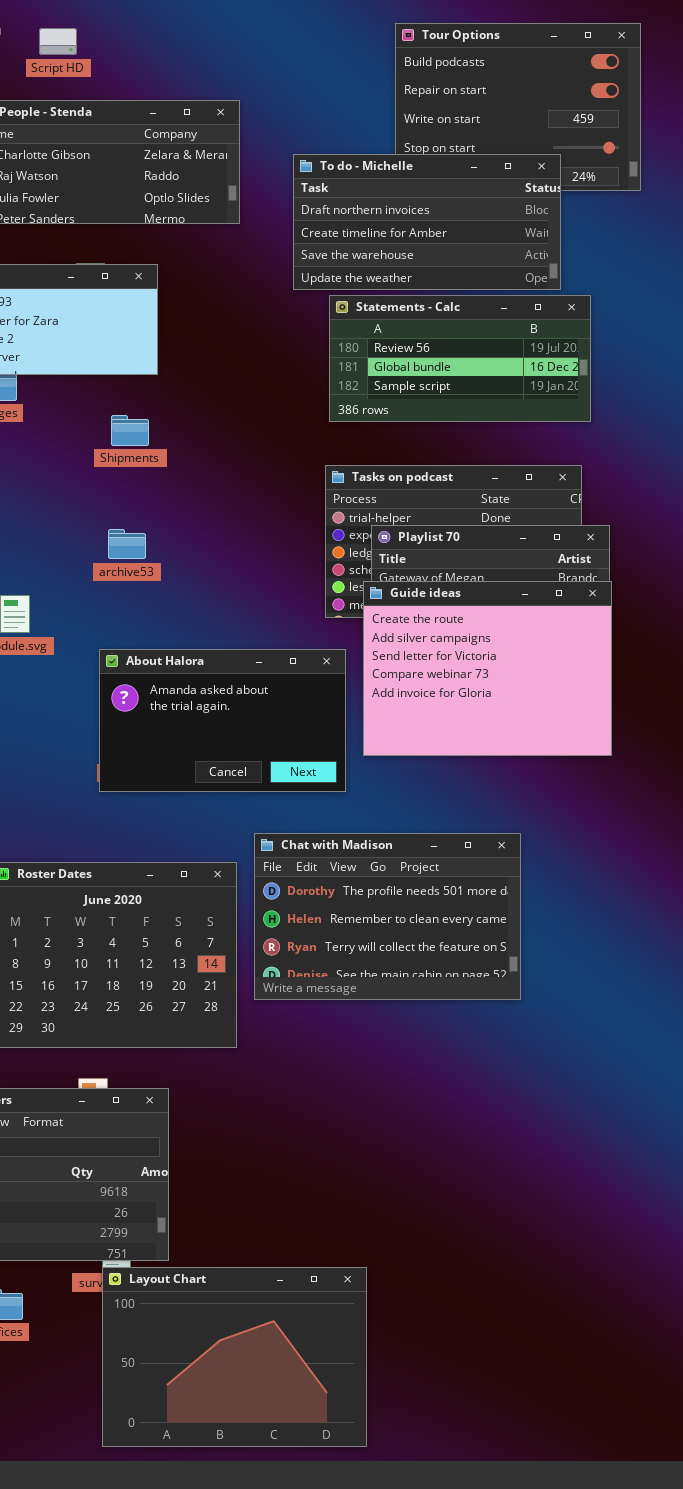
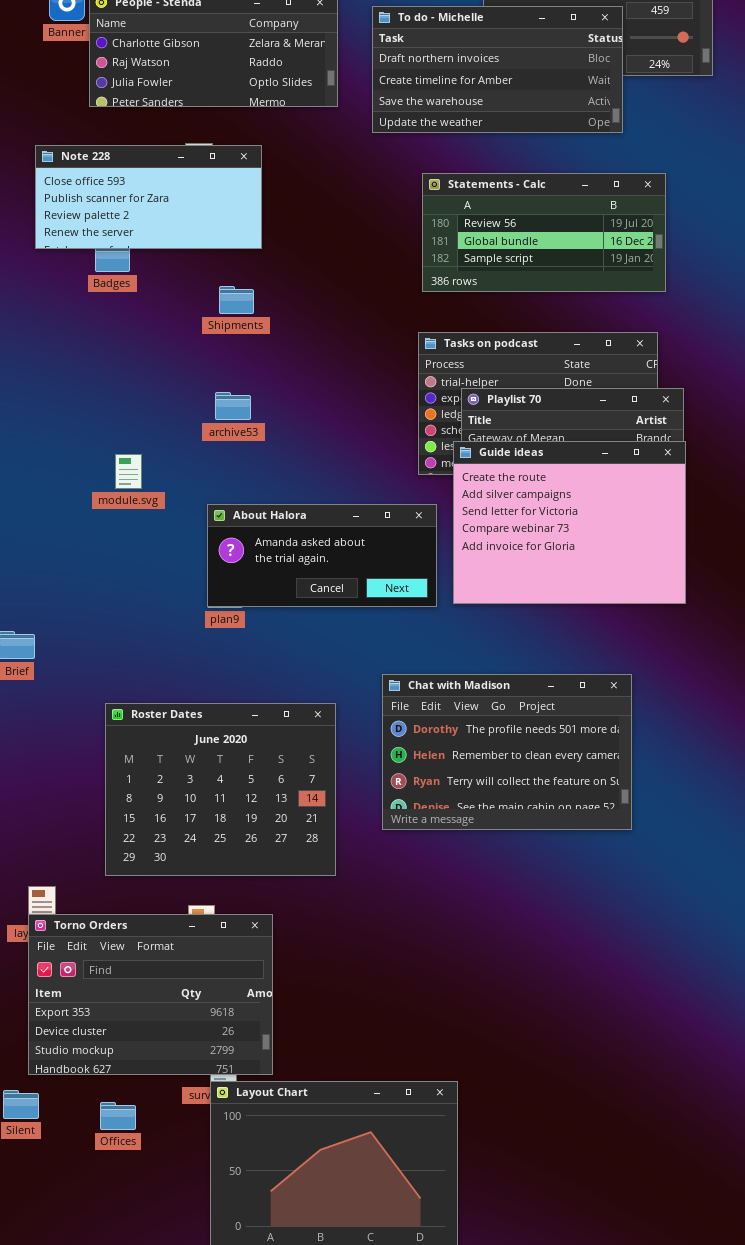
To do - Michelle: [293,154,561,290] -> [372,6,623,133], moved
About Halora: [99,649,346,792] -> [207,504,437,607], resized
Chat with Madison: [254,833,521,1000] -> [382,674,632,830], moved

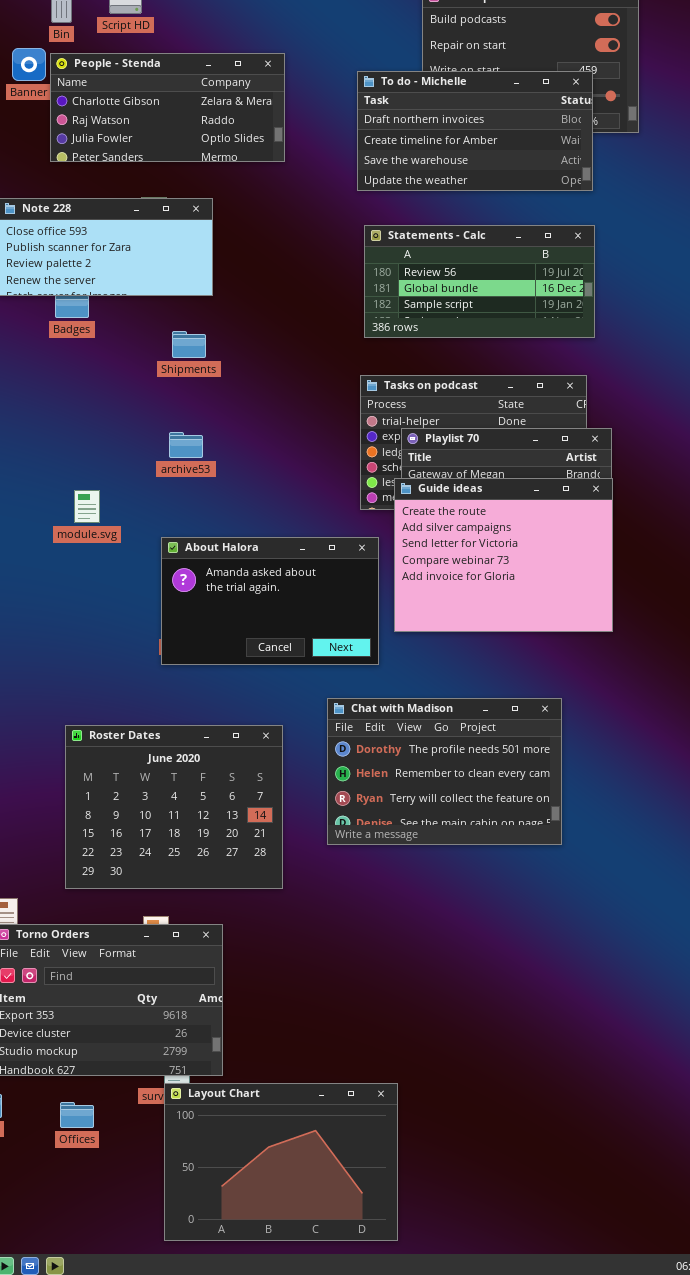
To do - Michelle: [372,6,623,133] -> [357,71,593,191], moved
About Halora: [207,504,437,607] -> [161,537,379,665], resized

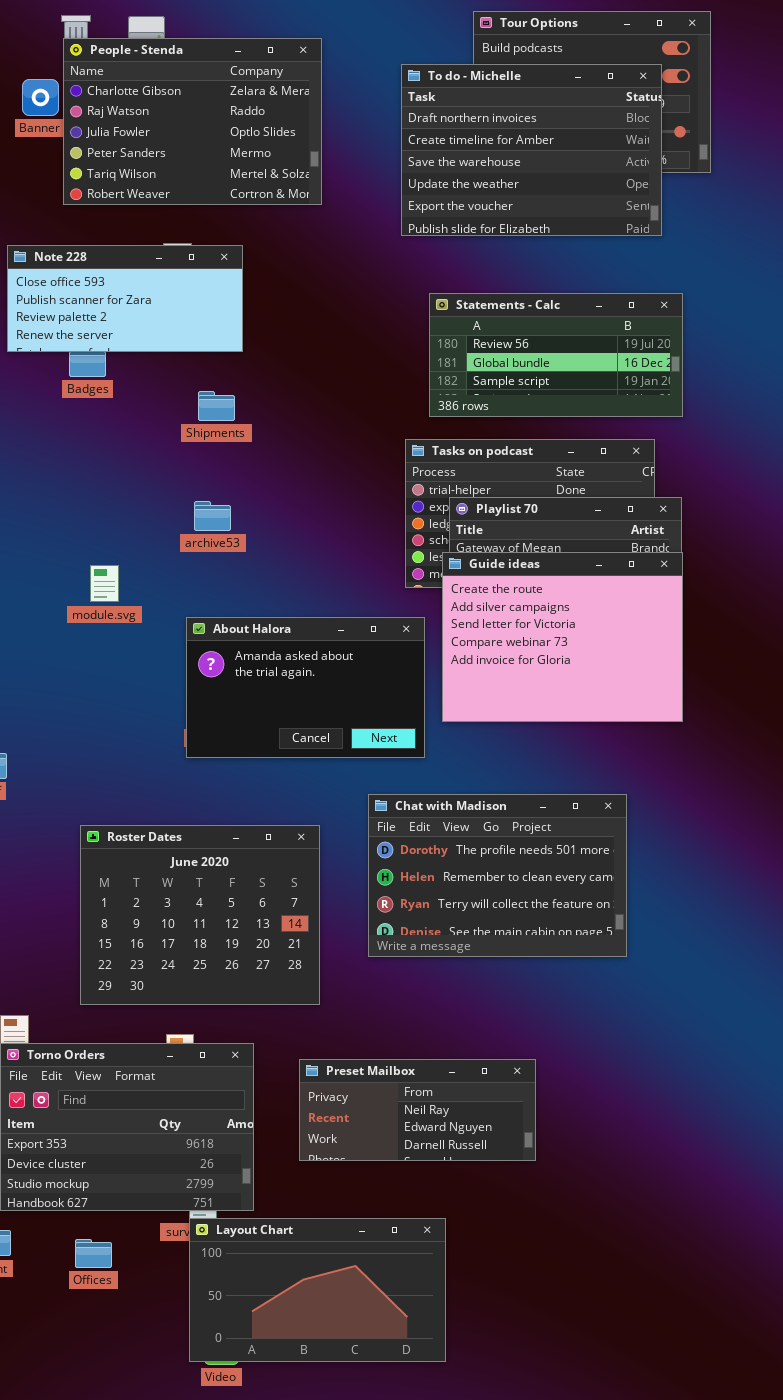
People - Stenda: [50,53,285,162] -> [63,38,322,205], resized
To do - Michelle: [357,71,593,191] -> [401,64,662,236], resized
Statements - Calc: [364,225,595,338] -> [429,293,683,417], moved
Preset Mailbox: none -> [299,1059,536,1161], opened
Layout Chart: [164,1083,398,1241] -> [189,1218,446,1362], resized

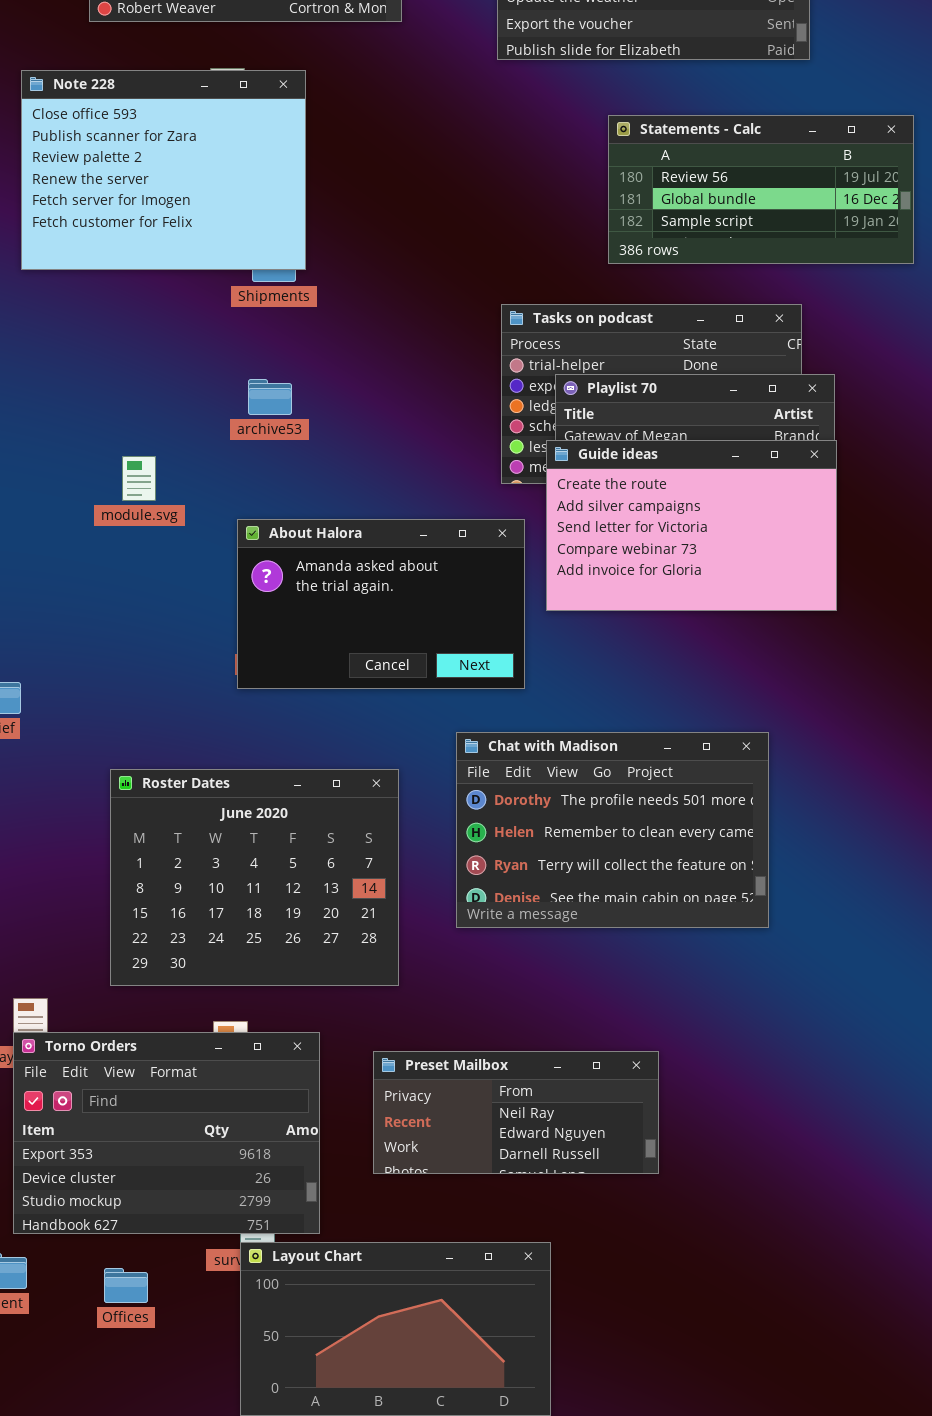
Note 228: [7,245,243,352] -> [21,70,306,270], resized
Statements - Calc: [429,293,683,417] -> [608,115,914,264], moved
Guide ideas: [442,552,683,722] -> [546,440,837,611], resized

